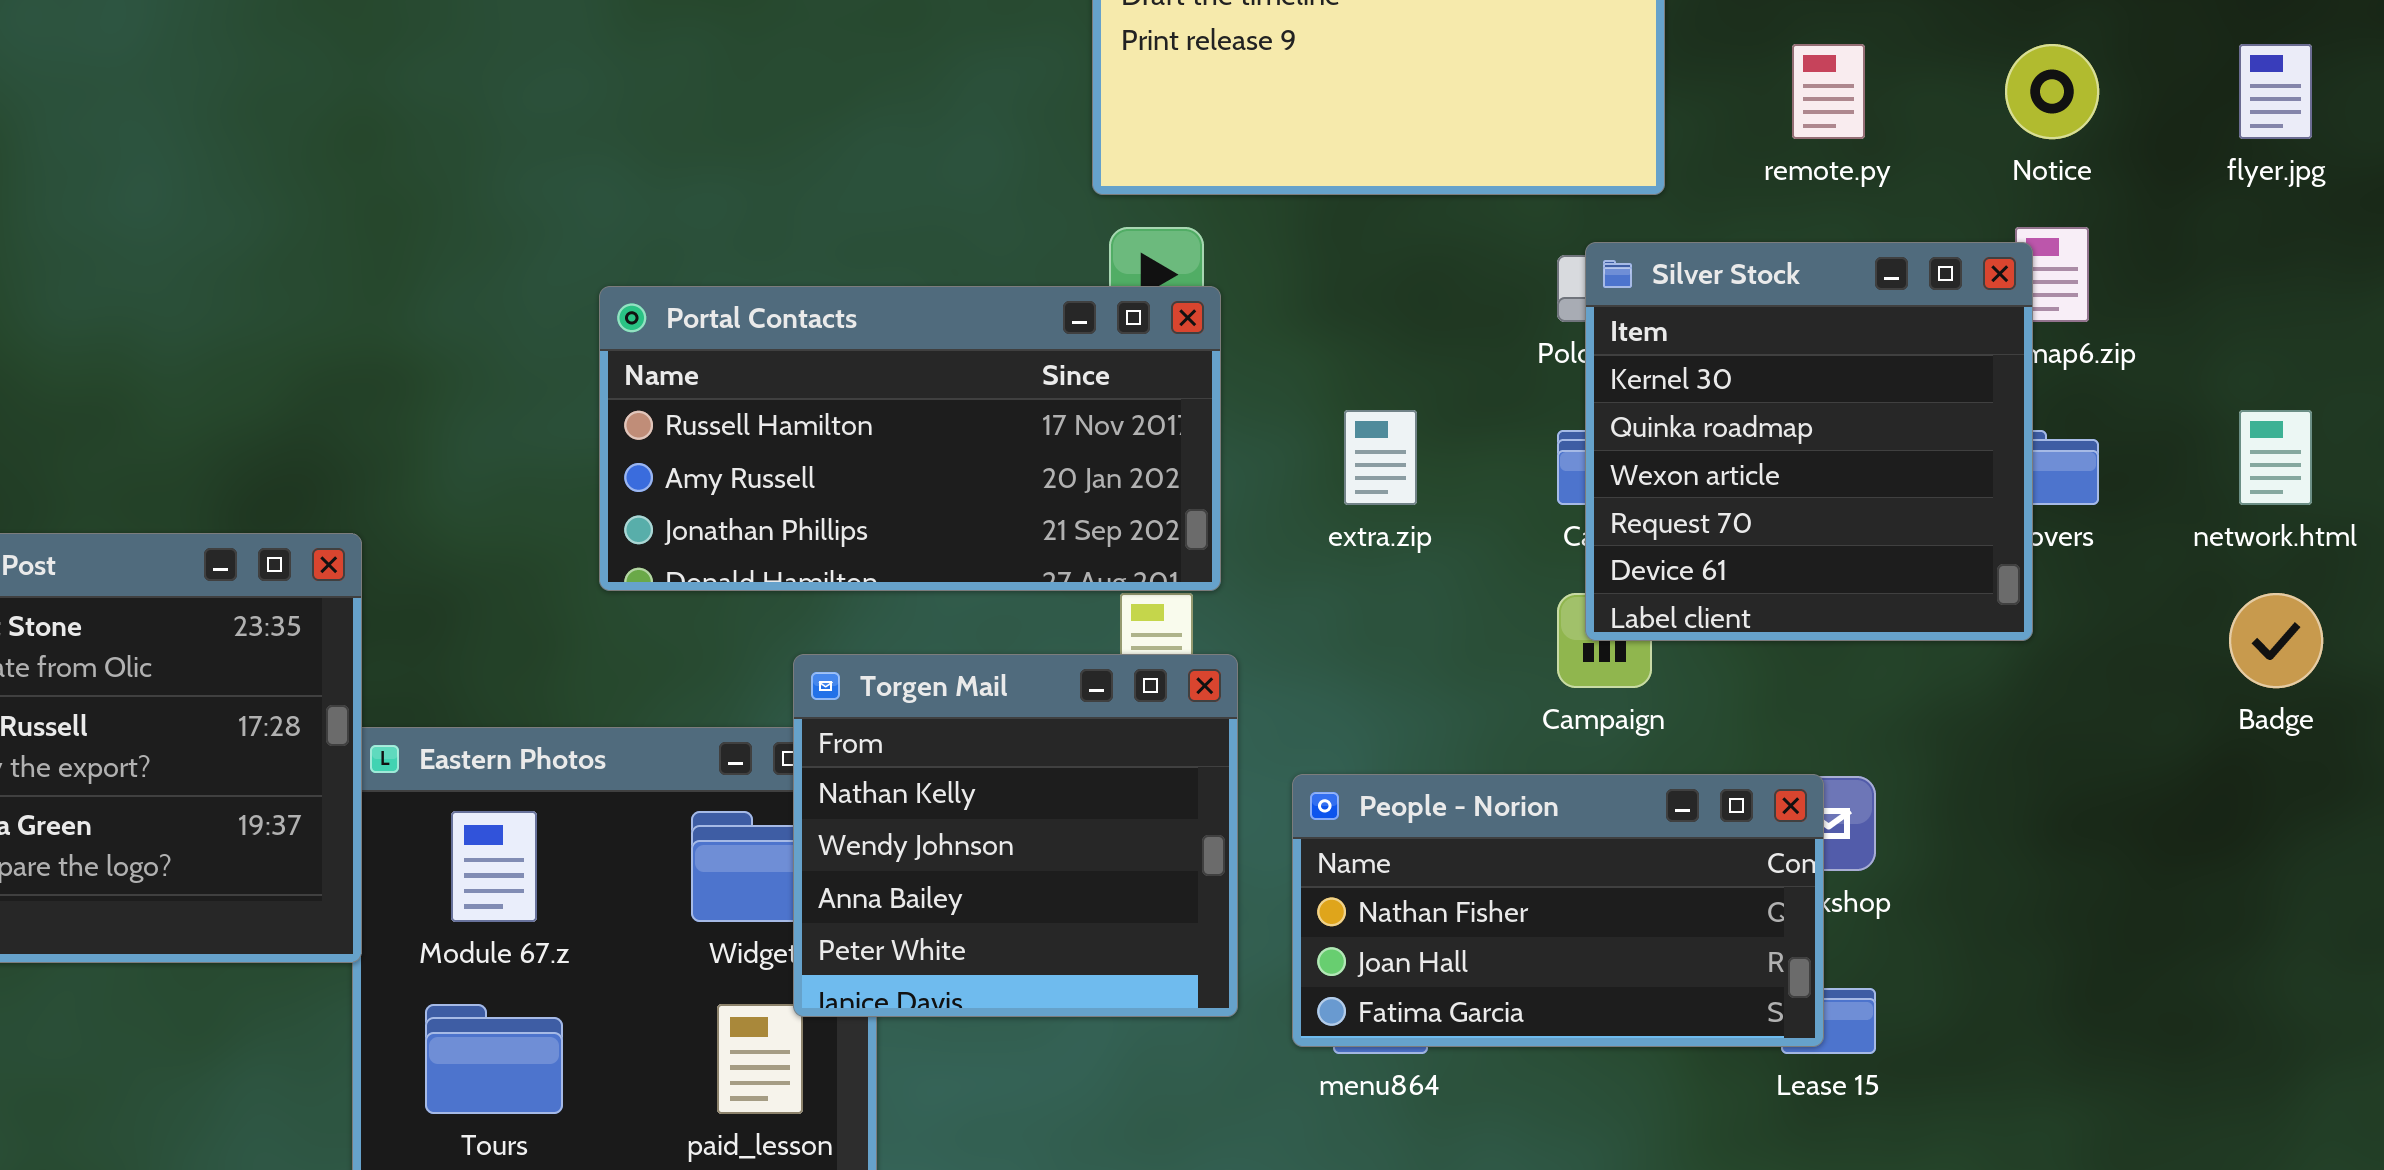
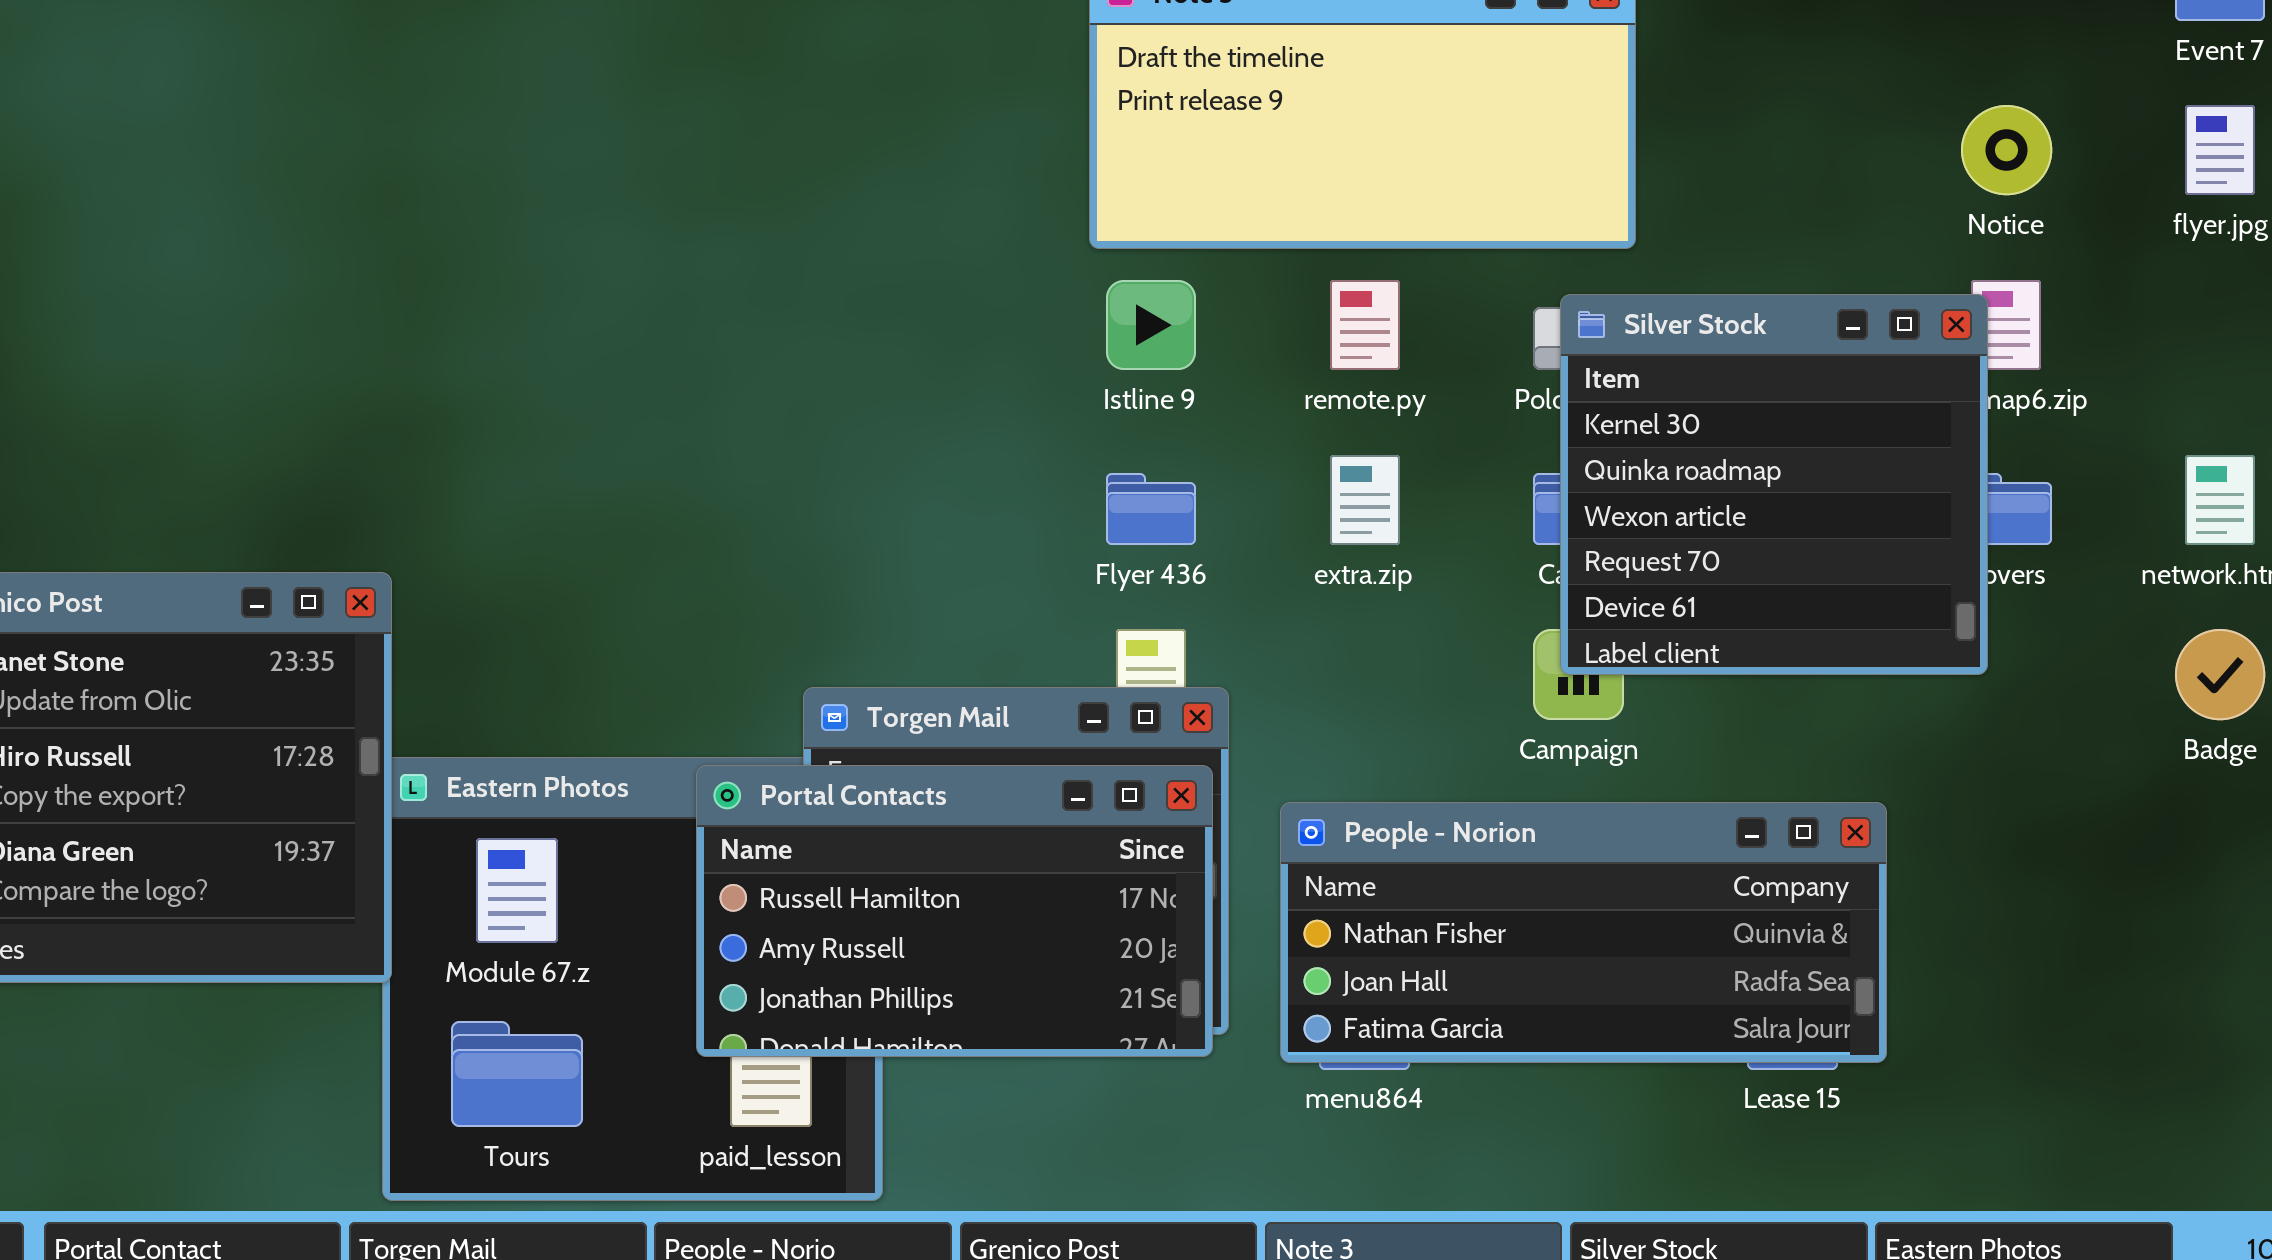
remote.py: [1792,44,1865,139] -> [1330,280,1400,370], moved
Portal Contacts: [599,286,1221,591] -> [696,765,1213,1057], moved, resized
People - Norion: [1292,774,1824,1047] -> [1280,802,1887,1063], resized

